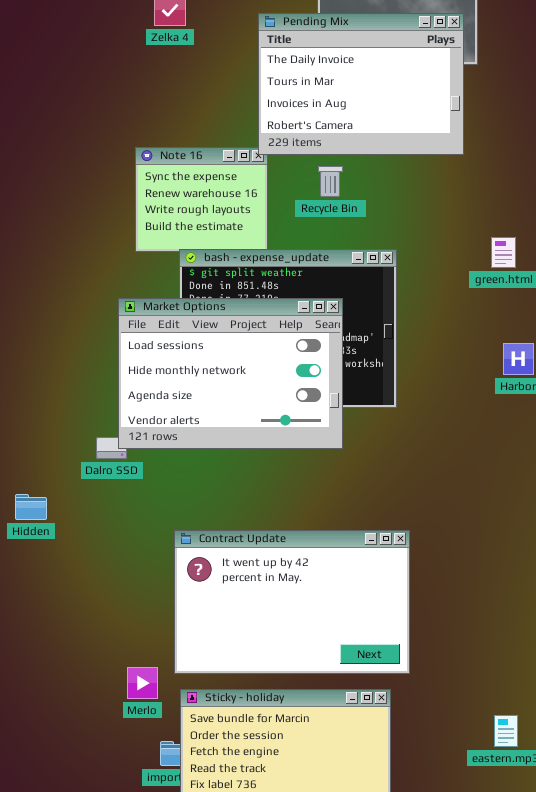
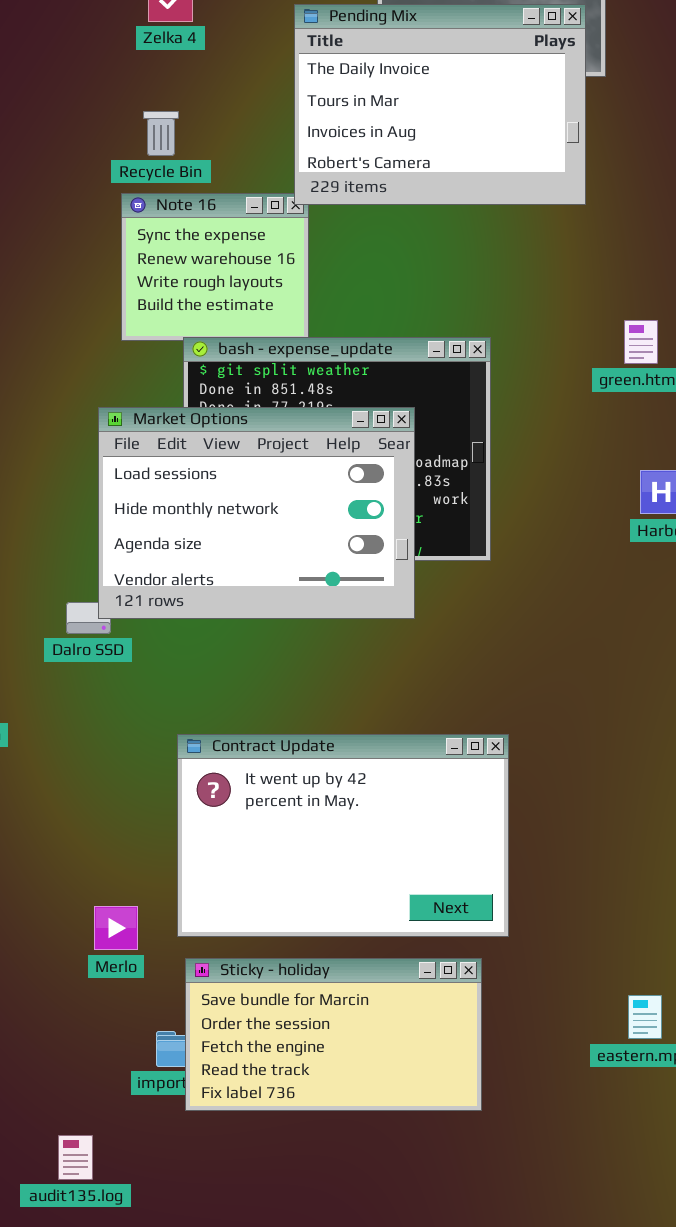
Recycle Bin: [318,166,343,197] -> [143,111,179,156], moved
Merlo: [127,667,158,699] -> [94,906,138,950], moved

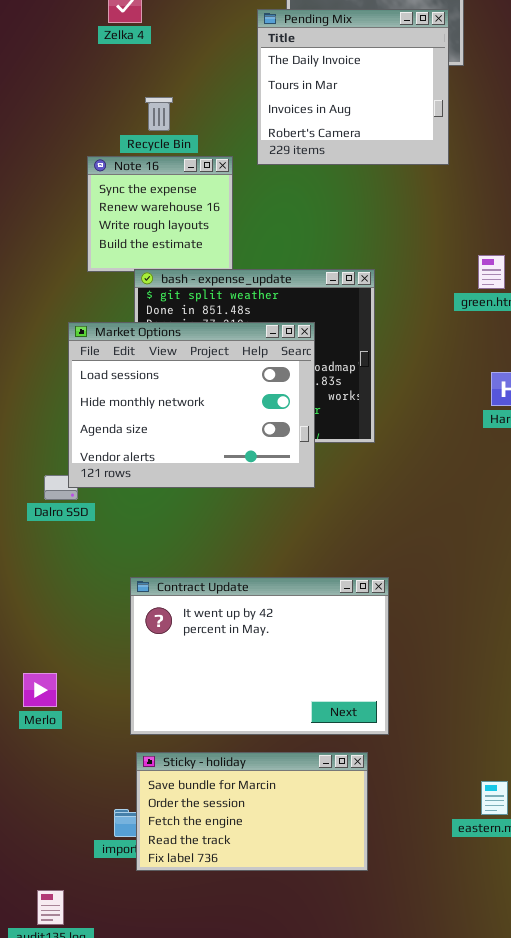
Pending Mix: [294,4,586,205] -> [257,9,449,165], resized
Recycle Bin: [143,111,179,156] -> [145,97,173,131], moved
Merlo: [94,906,138,950] -> [23,673,57,707], moved

